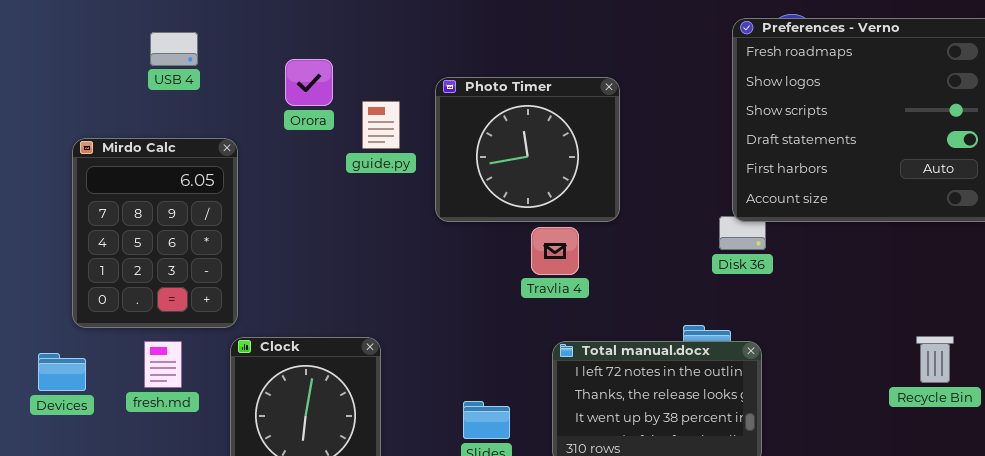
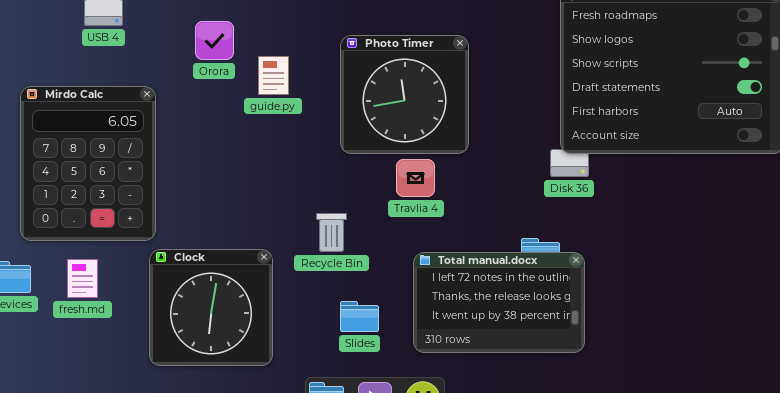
Photo Timer: [435,77,620,222] -> [340,35,469,154], resized
Recycle Bin: [916,336,954,383] -> [316,213,347,252], moved
fresh.md: [144,341,182,388] -> [67,259,98,298], moved

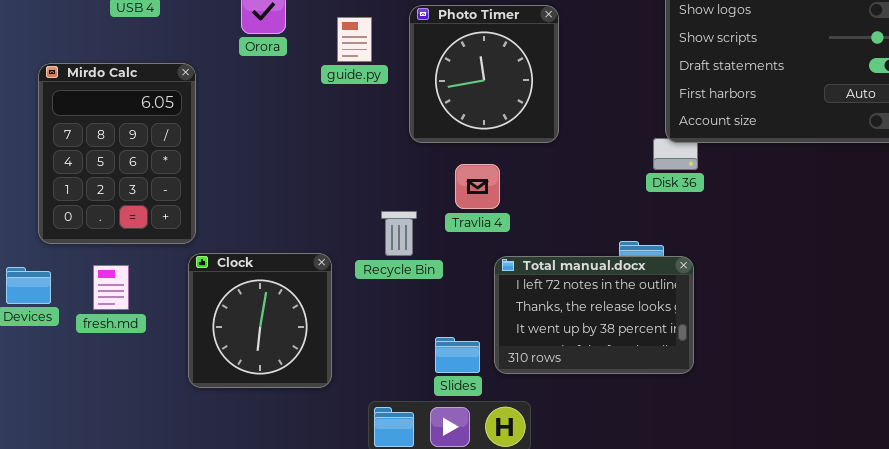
guide.py: [258,56,289,95] -> [337,17,372,62], moved
Travlia 4: [396,159,435,197] -> [455,164,500,209], moved
Slides: [340,301,379,332] -> [435,337,480,373], moved

